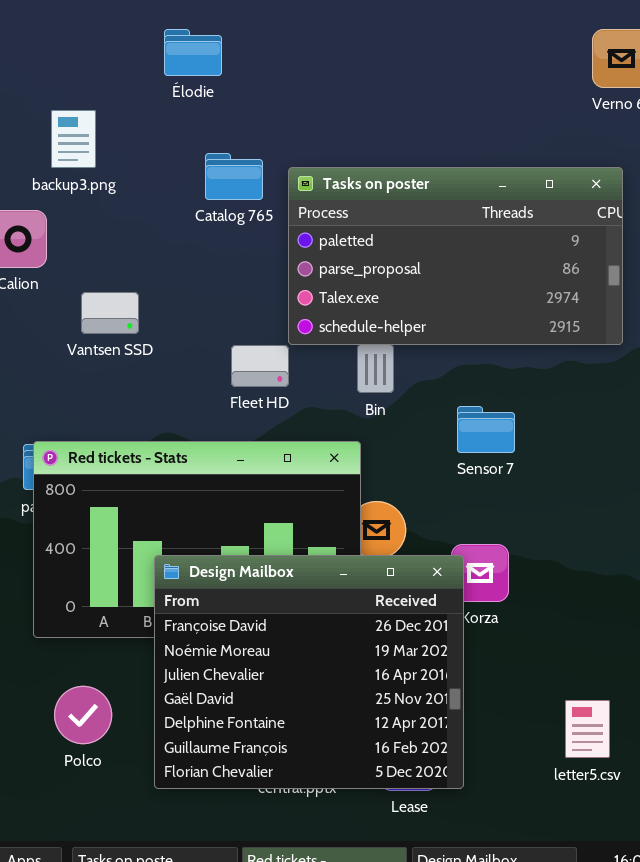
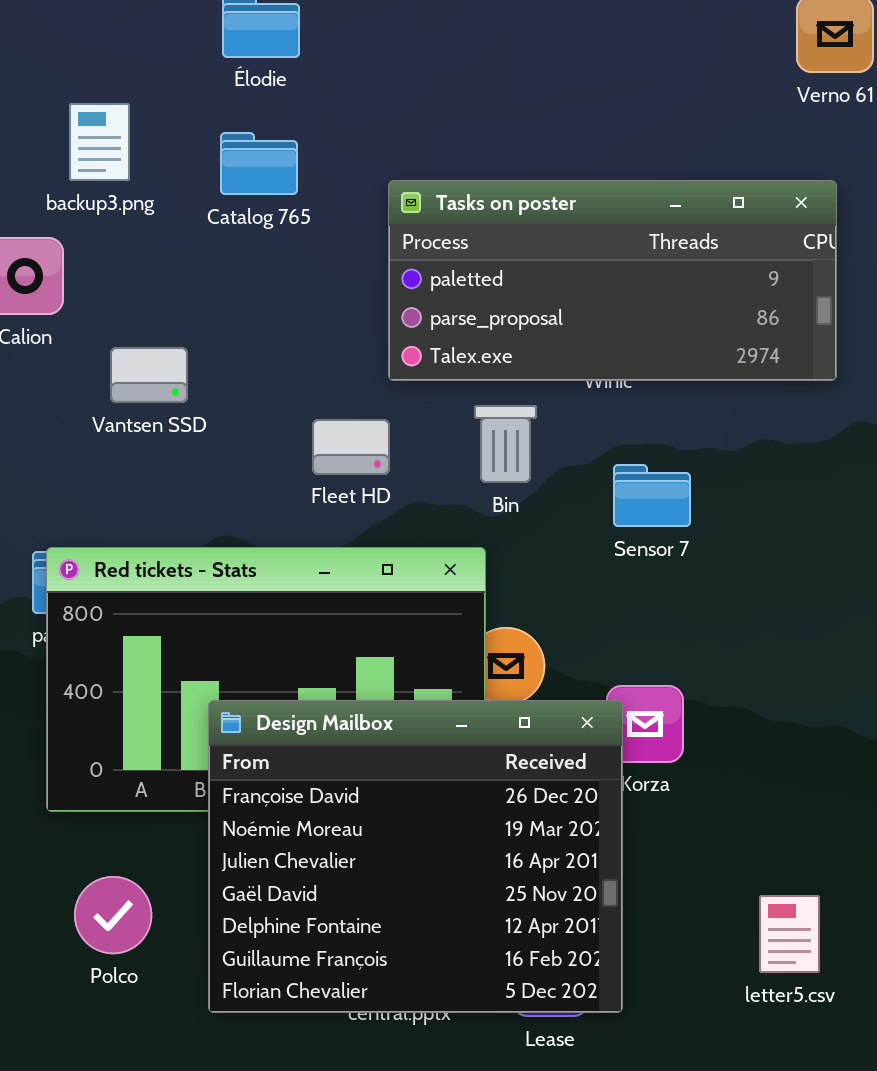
Catalog 765: [205,153,263,200] -> [220,132,298,195], moved
Tasks on poster: [288,167,623,345] -> [388,180,837,381], resized
Sensor 7: [457,406,515,453] -> [613,464,691,527], moved

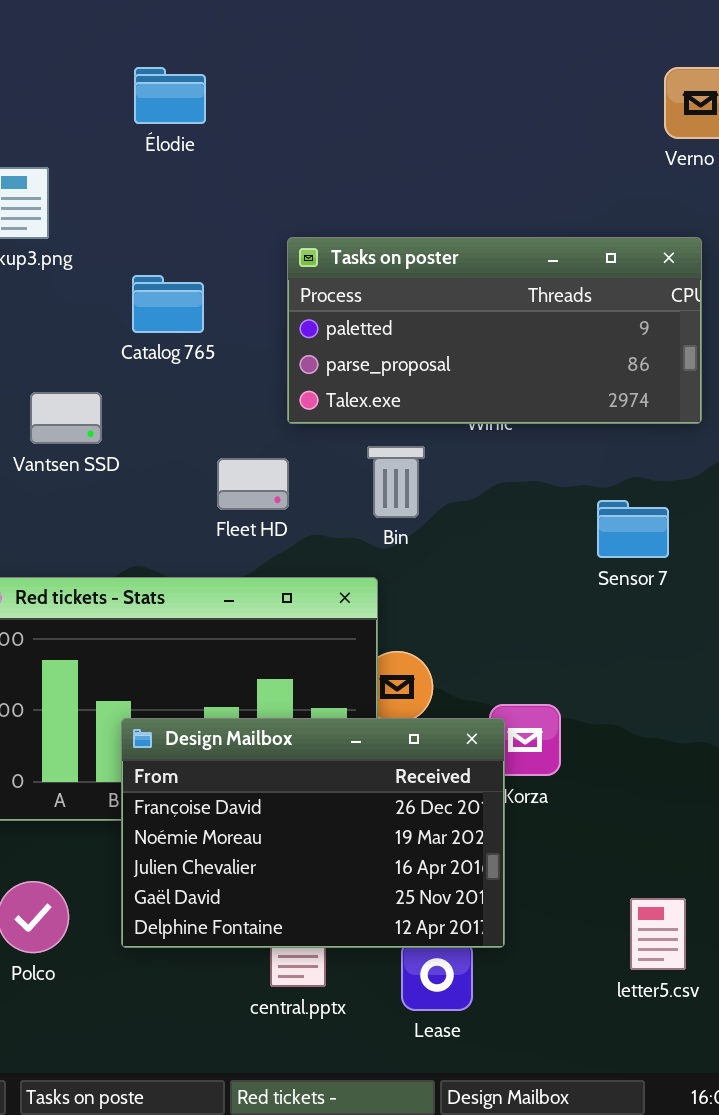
Catalog 765: [220,132,298,195] -> [132,275,204,333], moved
Sensor 7: [613,464,691,527] -> [597,500,669,558], moved
Design Mailbox: [208,700,623,1013] -> [121,718,505,948], resized

